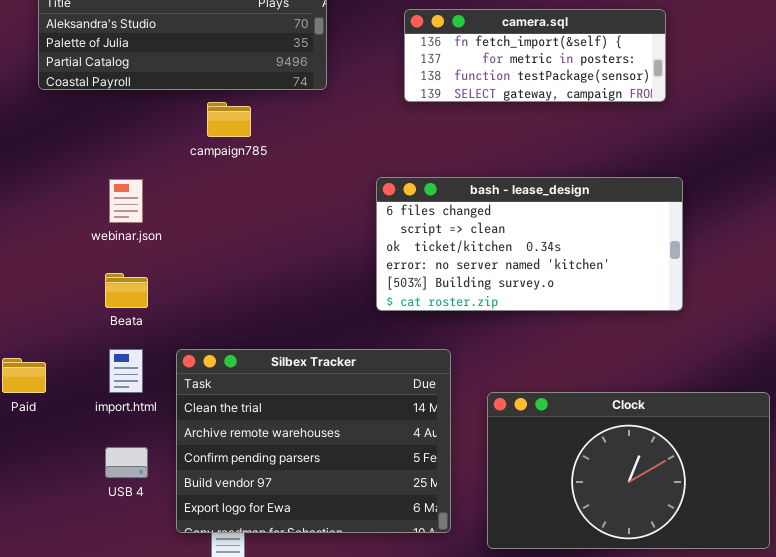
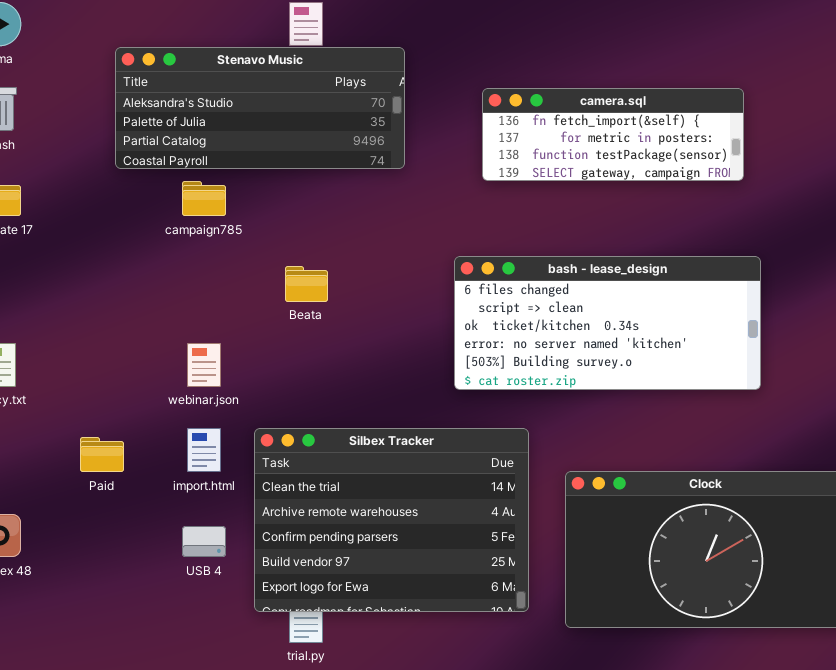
campaign785: [207,102,251,137] -> [182,181,226,216], moved
webinar.json: [109,179,143,223] -> [187,343,221,387], moved
Beata: [105,273,148,308] -> [285,266,328,302], moved

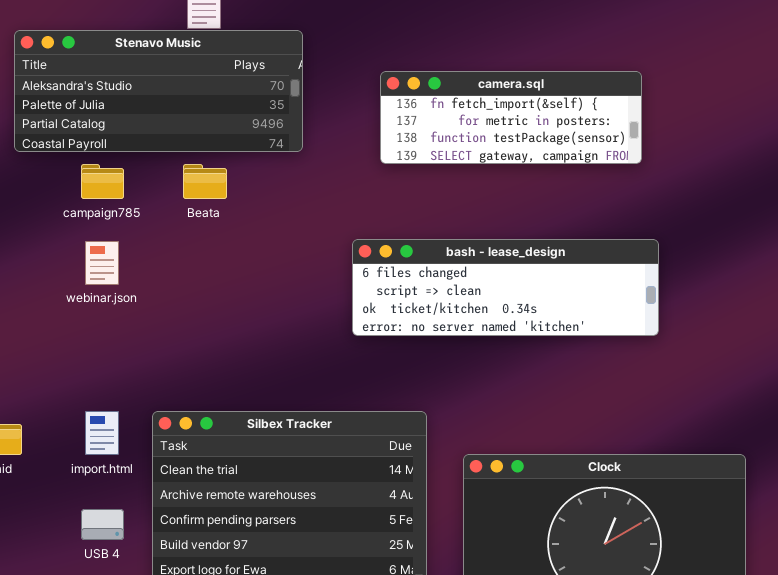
bash - lease_design: [454,256,761,390] -> [352,239,659,336], resized
Beata: [285,266,328,302] -> [183,164,227,199], moved
webinar.json: [187,343,221,387] -> [85,241,119,285], moved

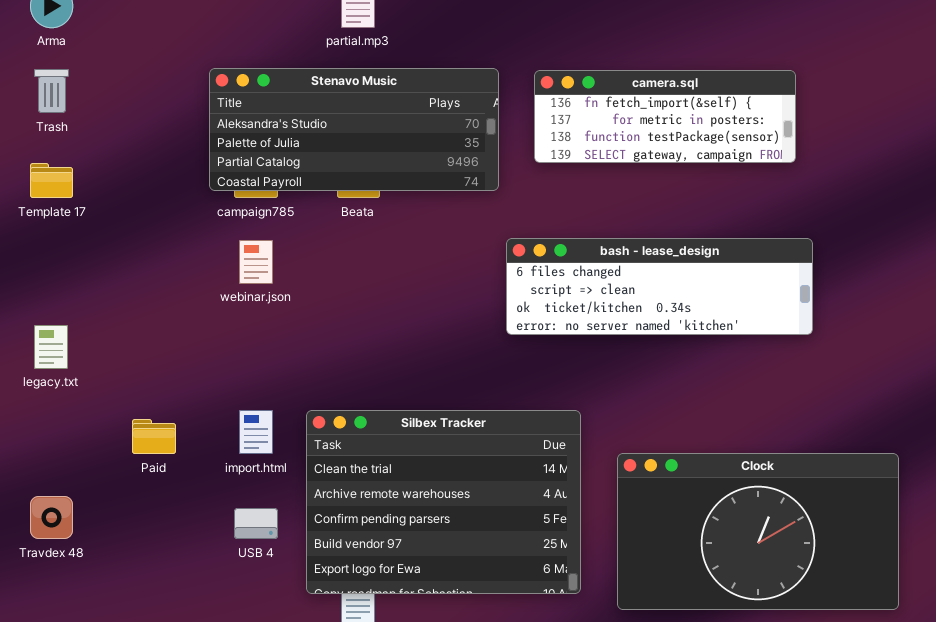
Stenavo Music: [14,30,303,152] -> [209,68,499,191], moved

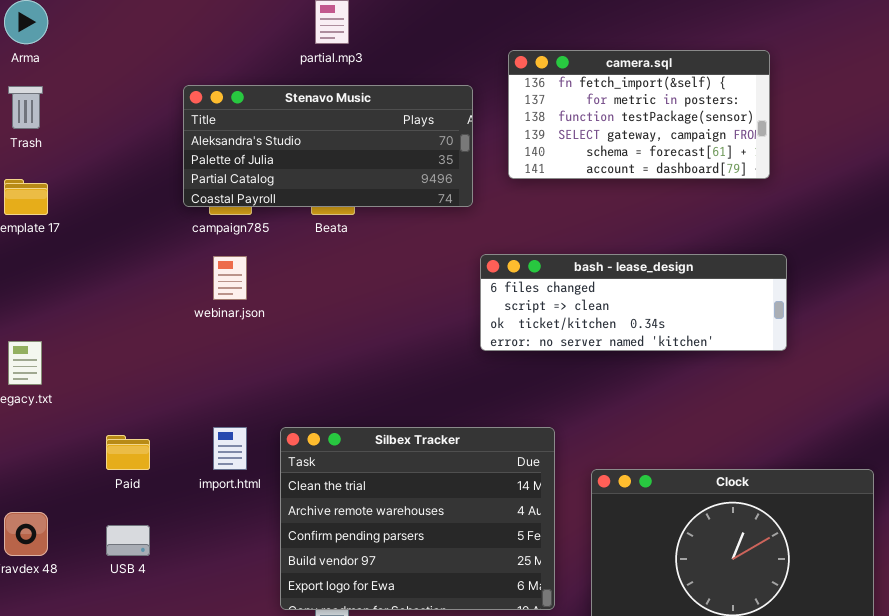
camera.sql: [534,70,796,163] -> [508,50,770,179], resized
USB 4: [234,508,278,539] -> [106,525,150,556], moved

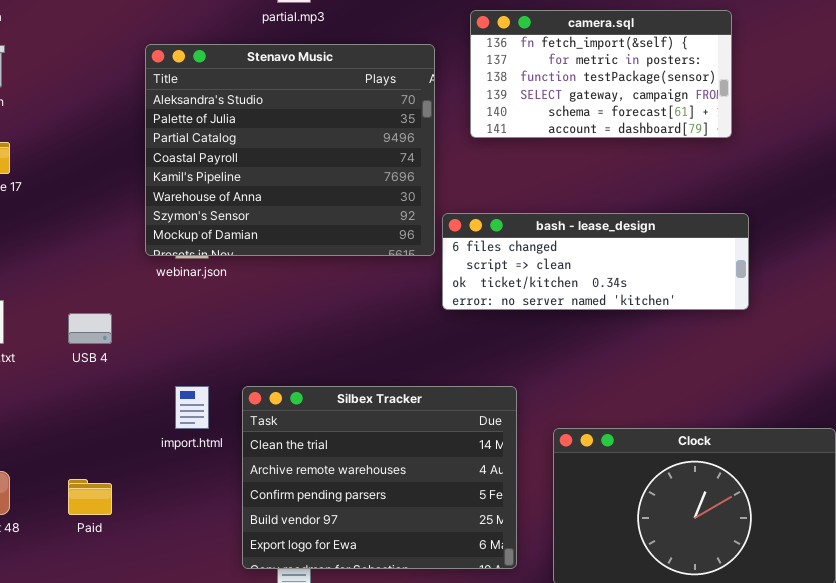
Stenavo Music: [183,85,473,207] -> [145,44,435,256], resized
Paid: [106,435,150,470] -> [68,479,112,515], moved
USB 4: [106,525,150,556] -> [68,313,112,344], moved

